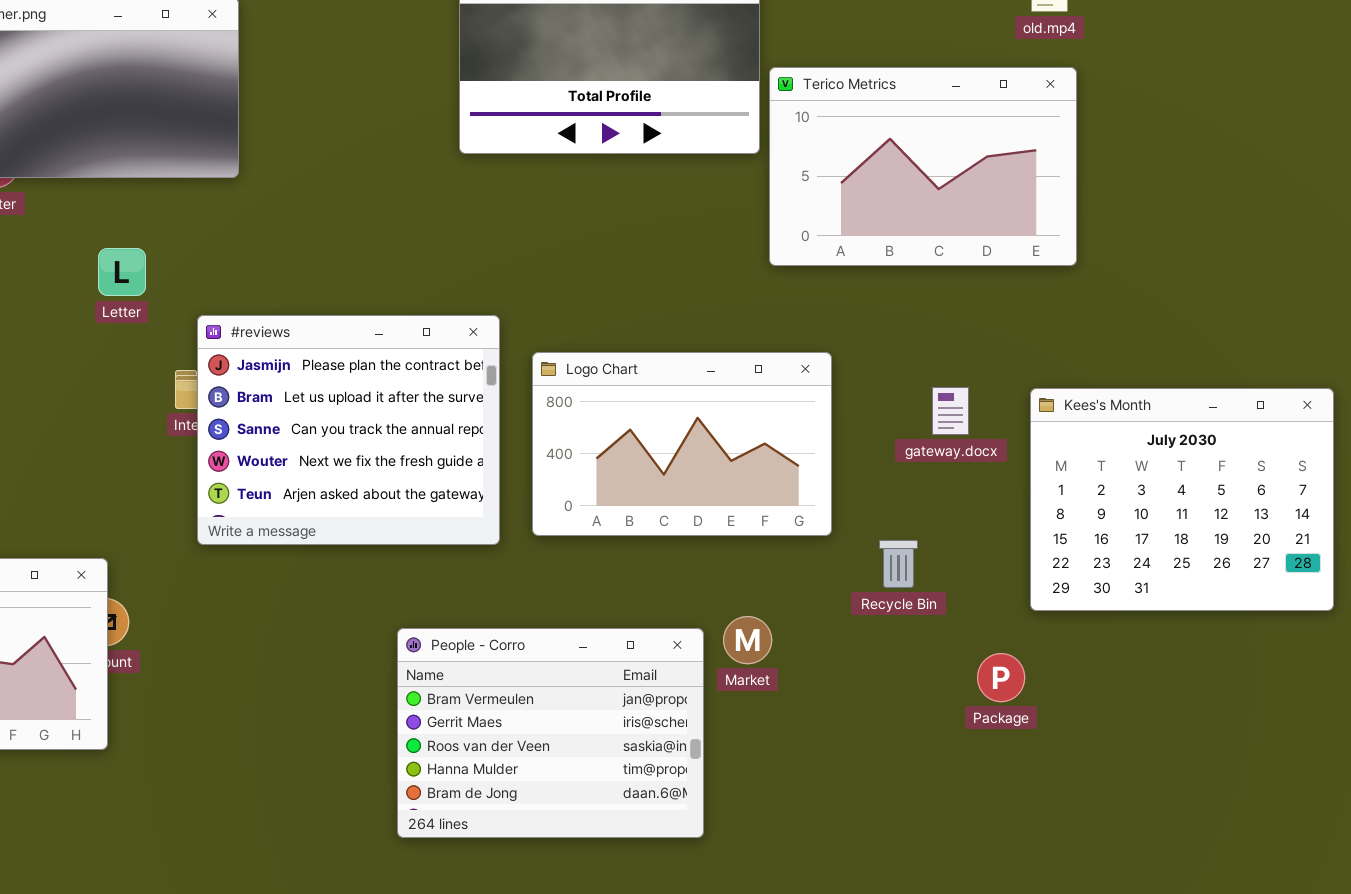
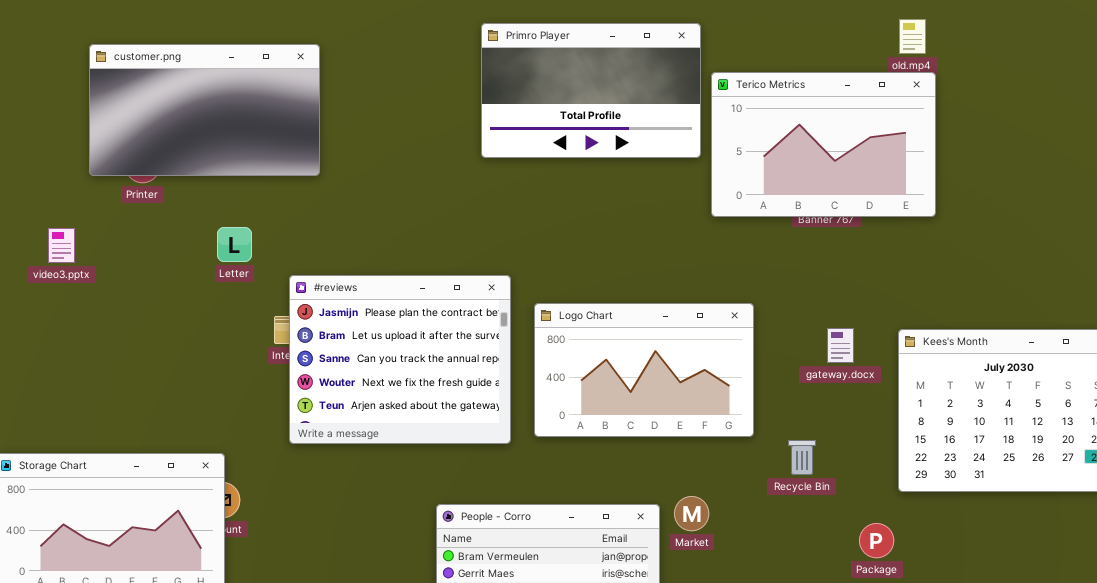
Terico Metrics: [769,67,1077,266] -> [711,72,936,217], moved

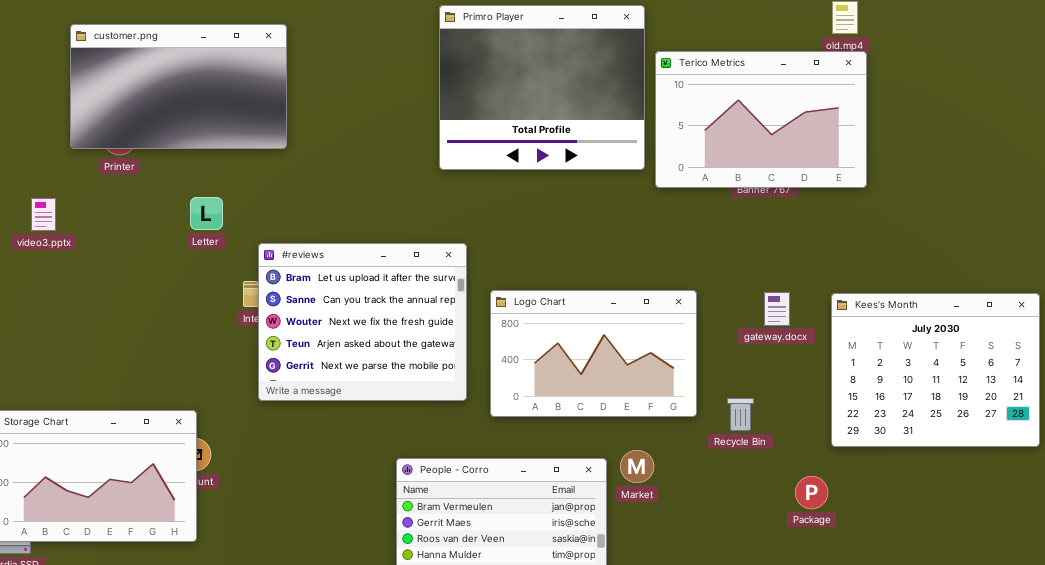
Primro Player: [481,23,701,158] -> [439,5,645,170], resized
#reviews: [289,275,511,444] -> [258,243,467,401], scrolled down 1 row
Logo Chart: [534,303,754,437] -> [490,290,697,417], moved

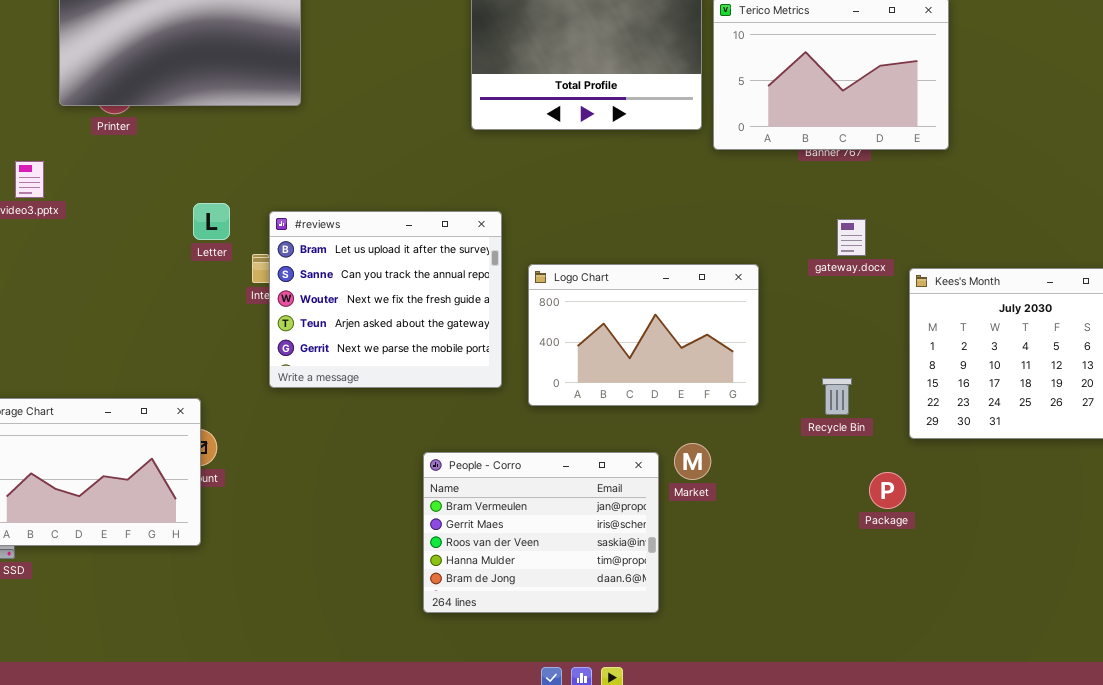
Letter: [190,197,223,230] -> [193,203,230,240], moved
gateway.docx: [764,292,790,326] -> [837,219,866,256], moved
Recycle Bin: [727,398,754,431] -> [822,378,852,415], moved

